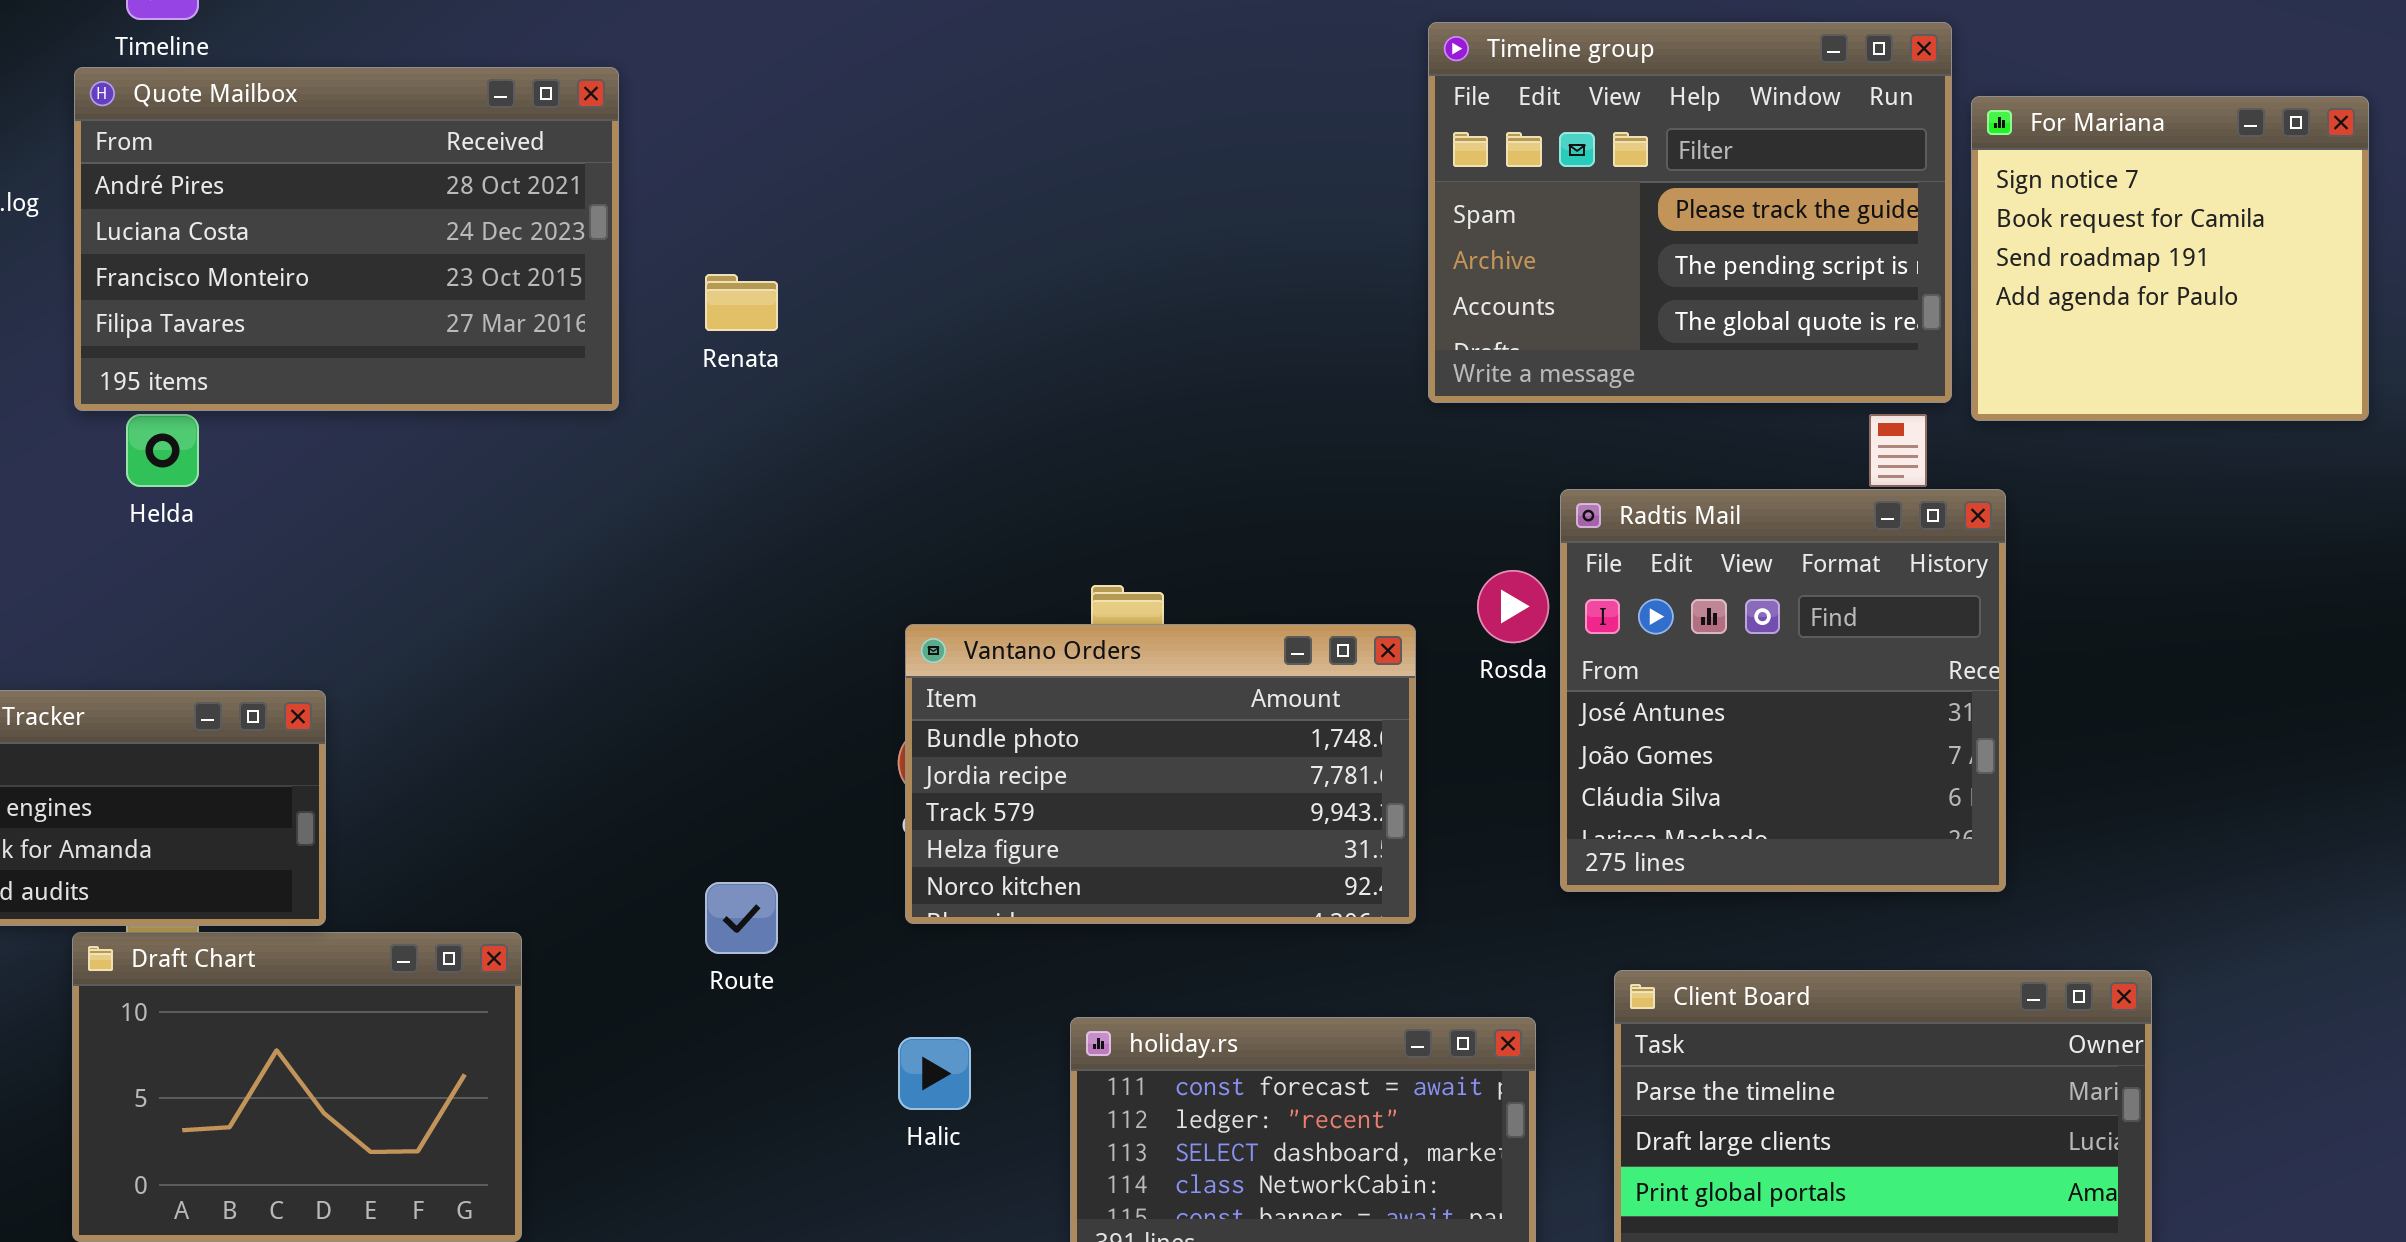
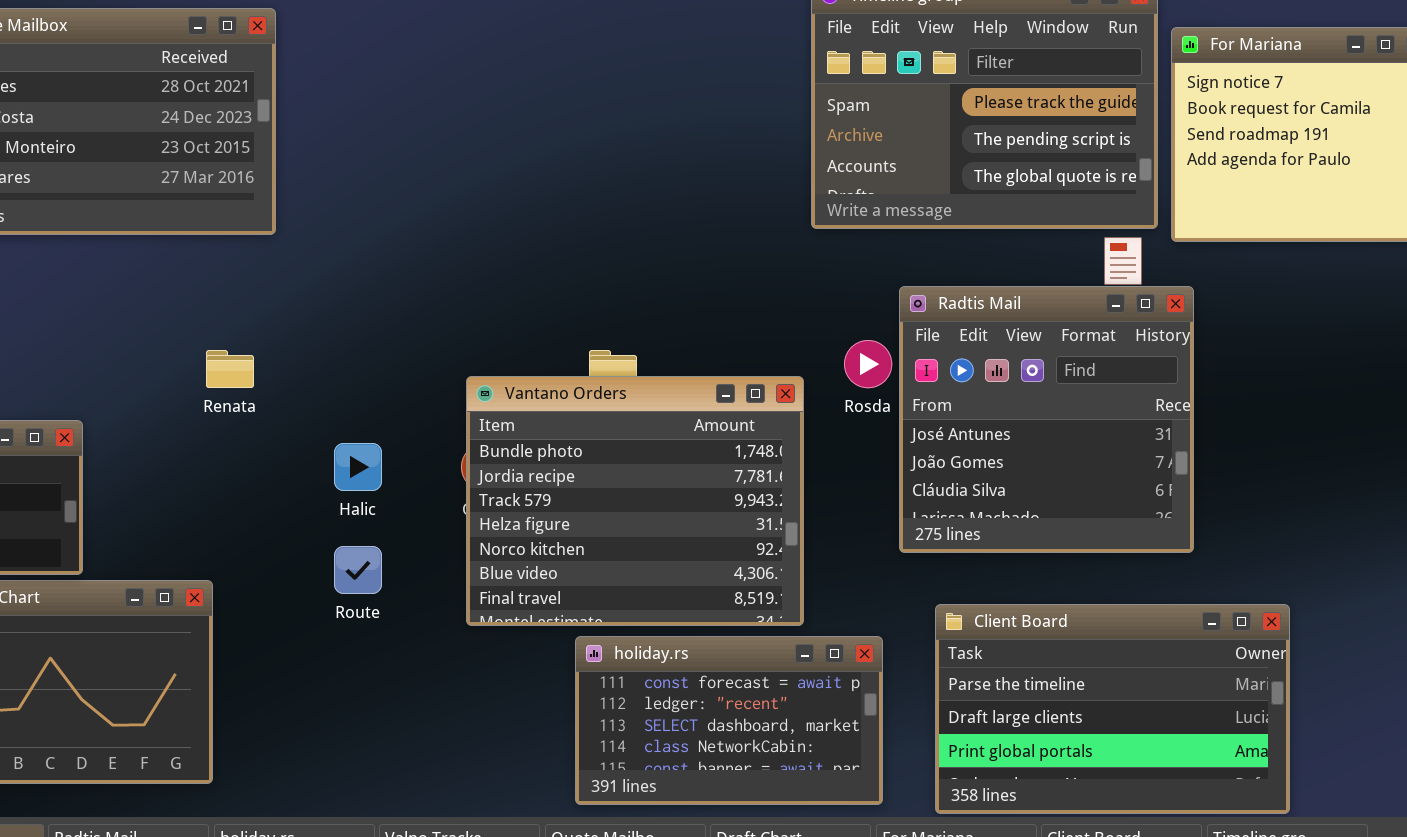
Renata: [705,274,778,331] -> [206,350,254,388], moved
Vantano Orders: [905,624,1416,924] -> [466,376,804,626], resized
Halic: [898,1037,971,1110] -> [334,443,382,491], moved

